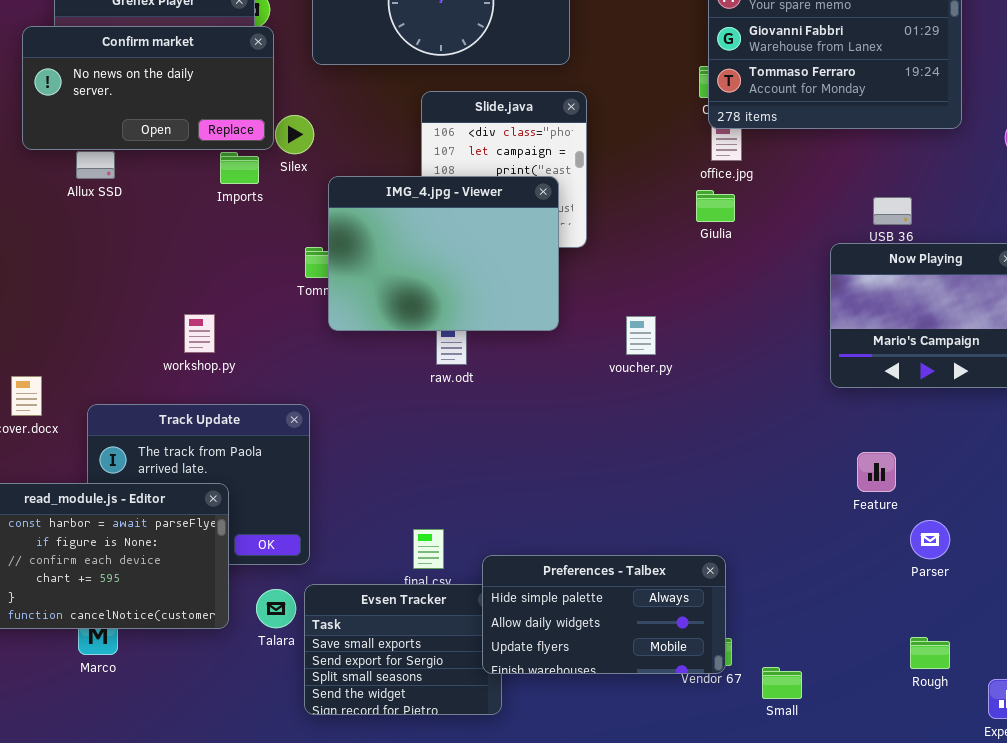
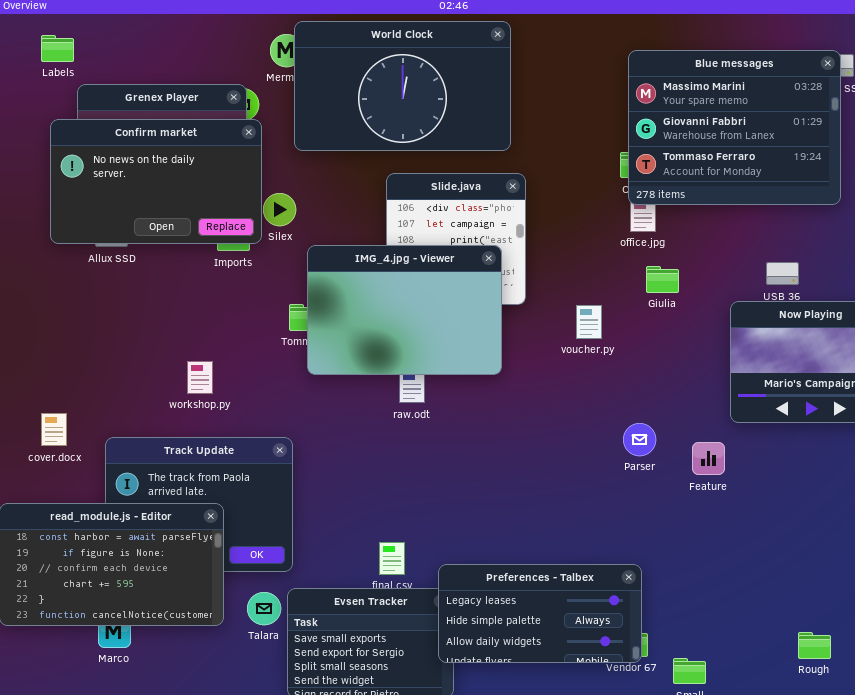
Confirm market: [22,26,274,150] -> [50,119,262,244], resized
Giulia: [696,190,735,222] -> [646,266,679,293], moved
voucher.py: [626,316,656,355] -> [576,305,602,339], moved
Feature: [857,452,896,492] -> [692,442,725,475], moved
Parser: [910,520,950,559] -> [623,423,656,456], moved
Preferences - Talbex: [482,555,726,674] -> [438,564,642,663], scrolled up 1 row

